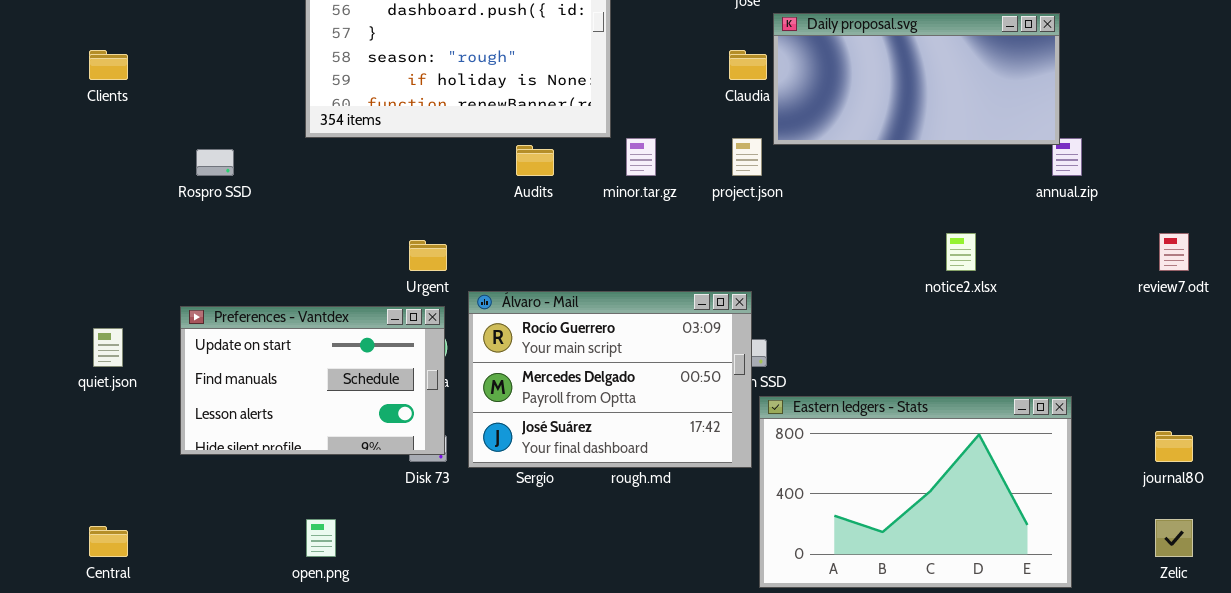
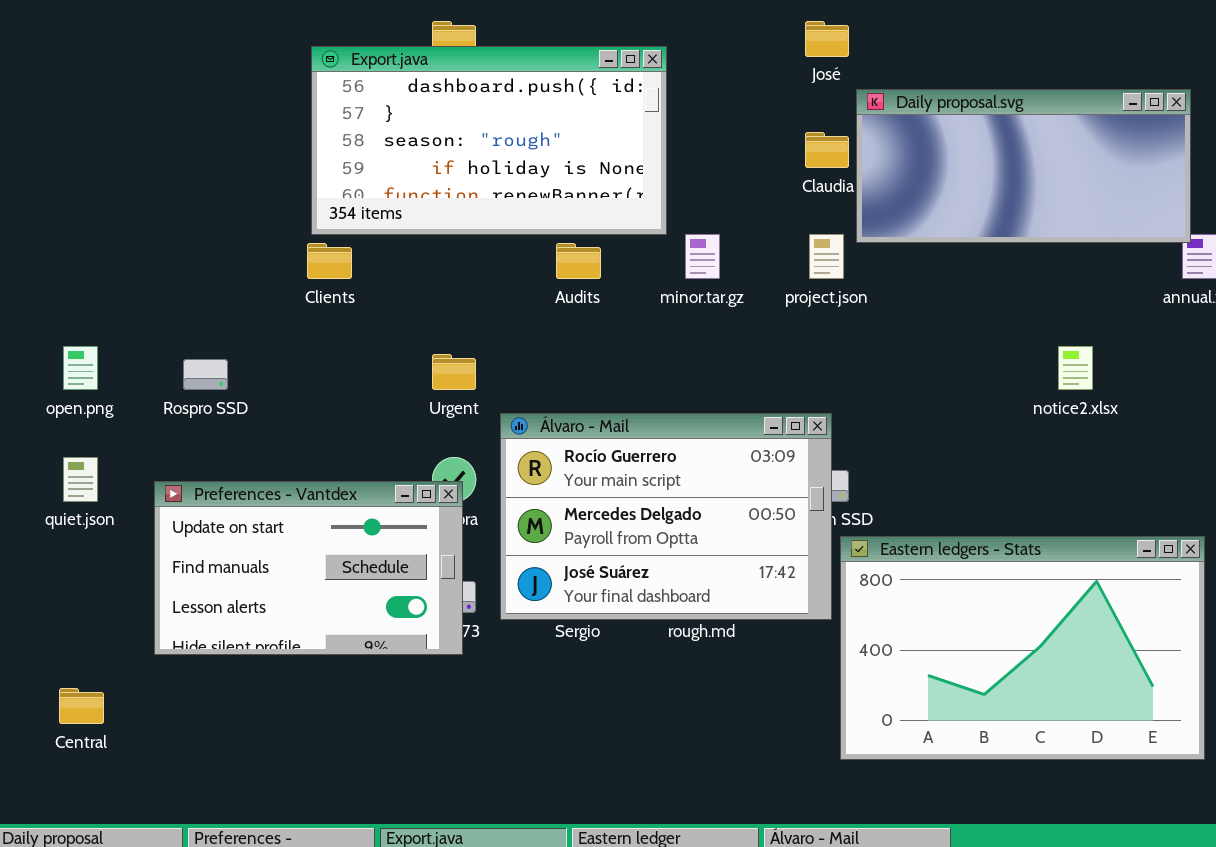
Clients: [89,50,128,80] -> [307,243,352,279], moved
Rospro SSD: [196,149,234,176] -> [183,359,228,390], moved
Preferences - Vantdex: [180,306,445,455] -> [154,481,463,655], moved
open.png: [306,519,336,557] -> [63,346,98,390], moved

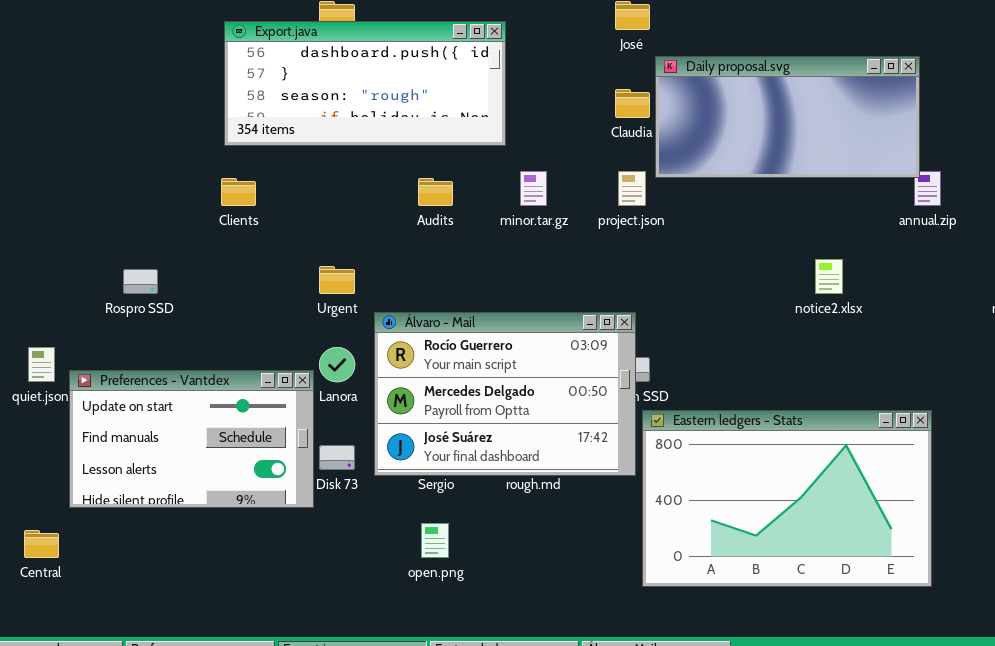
Export.java: [311,46,667,235] -> [224,21,506,146], resized
open.png: [63,346,98,390] -> [421,523,449,558], moved
Preferences - Vantdex: [154,481,463,655] -> [69,370,314,508], moved

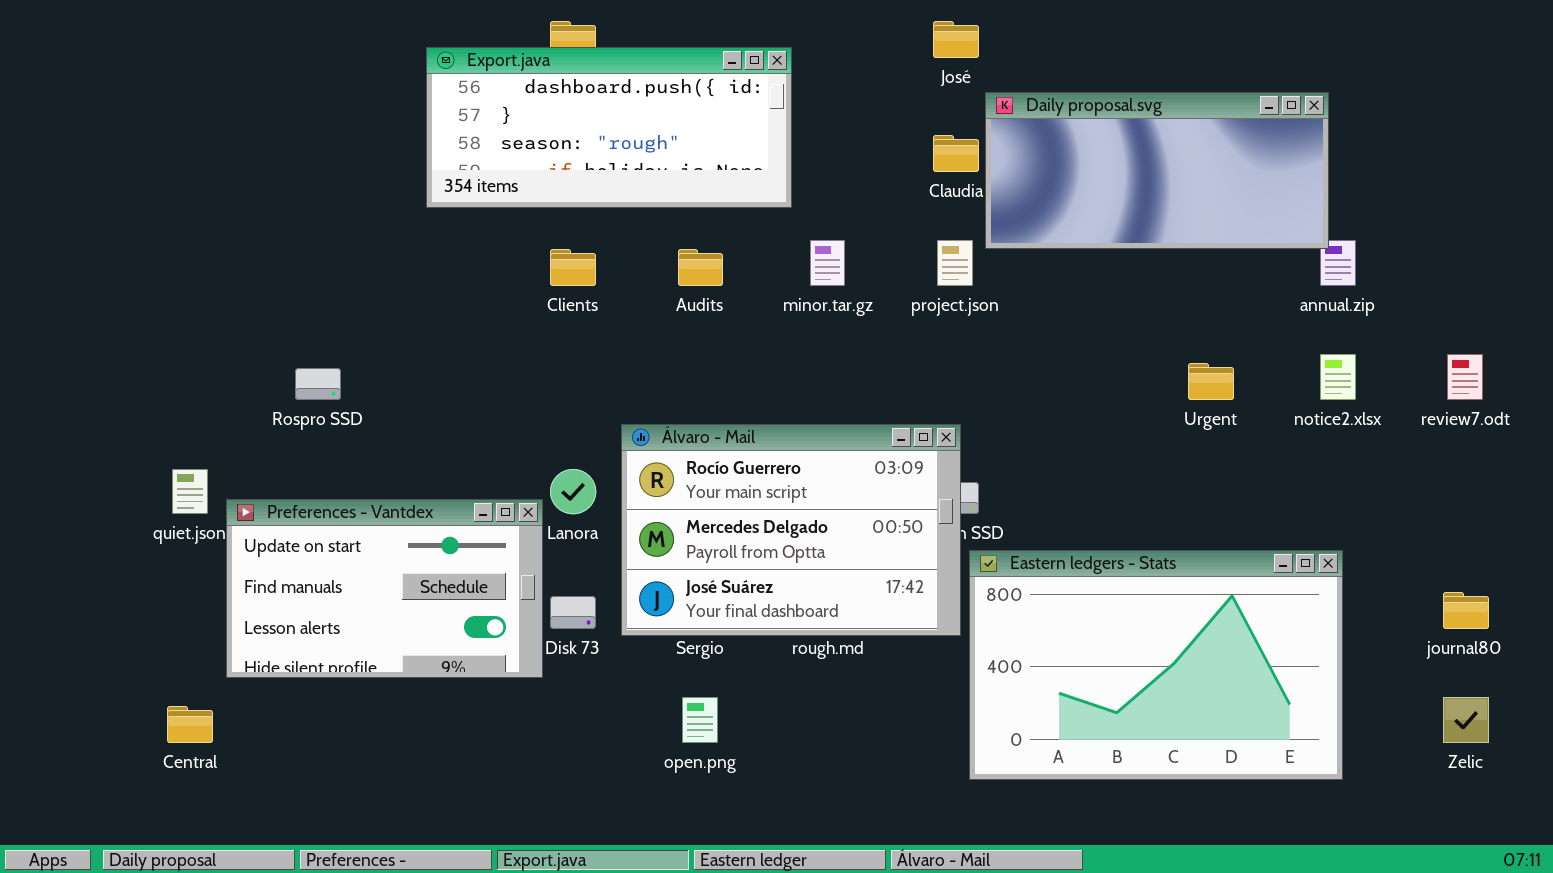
Clients: [221,178,256,206] -> [550,249,596,286], moved
notice2.xlsx: [815,259,843,294] -> [1320,354,1356,400], moved
Urgent: [319,266,355,294] -> [1188,363,1234,400], moved

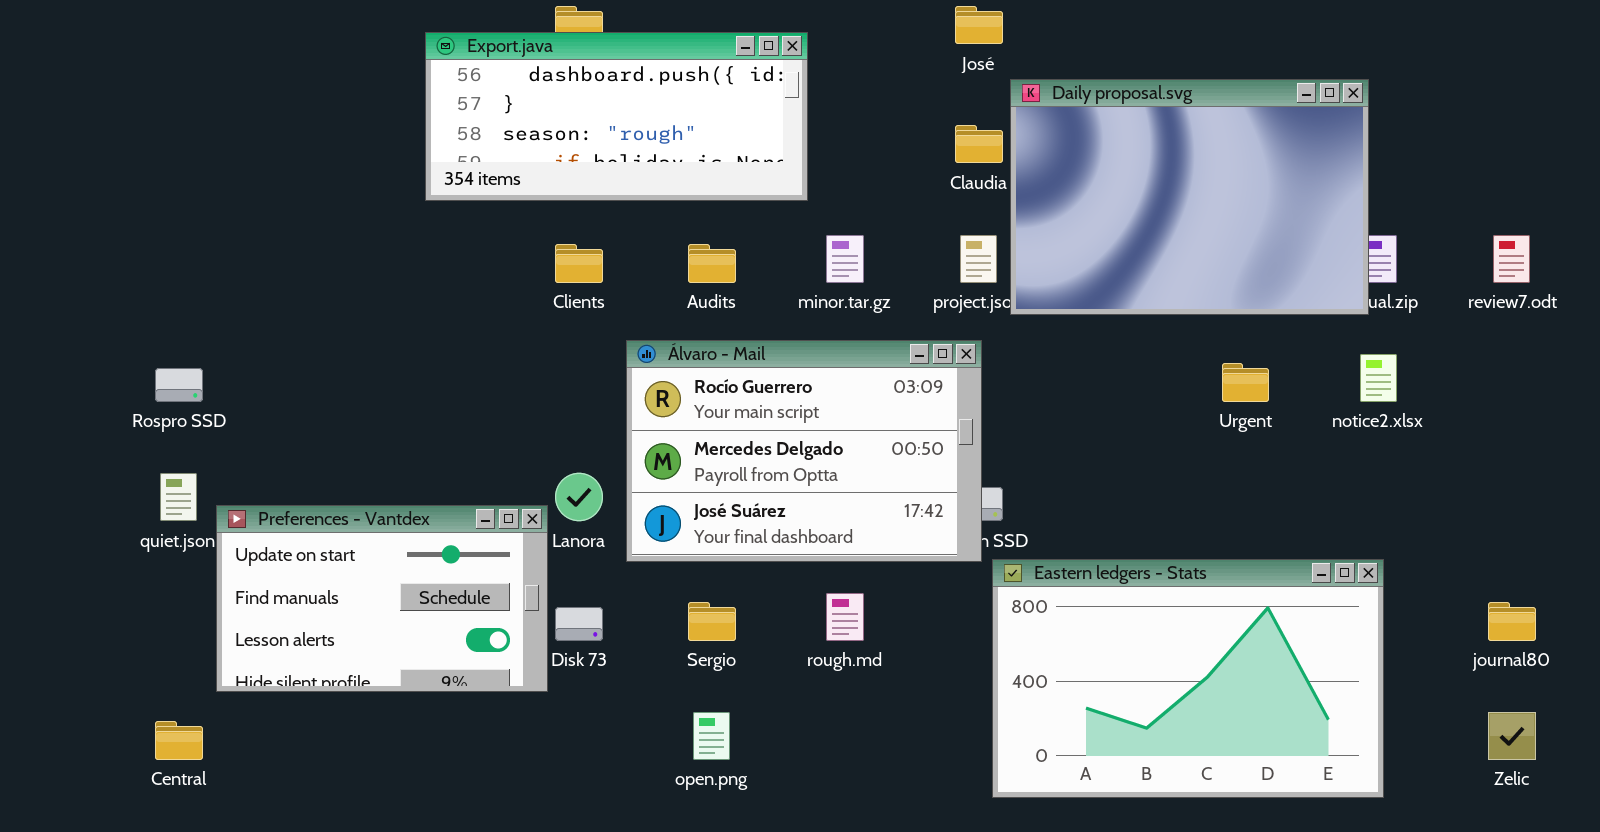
Daily proposal.svg: [985,92,1329,249] -> [1010,79,1369,315], resized
review7.odt: [1447,354,1483,400] -> [1493,235,1530,283], moved
Rospro SSD: [295,368,341,400] -> [155,368,203,402], moved
Álvaro - Mail: [621,424,961,636] -> [626,340,982,562], moved

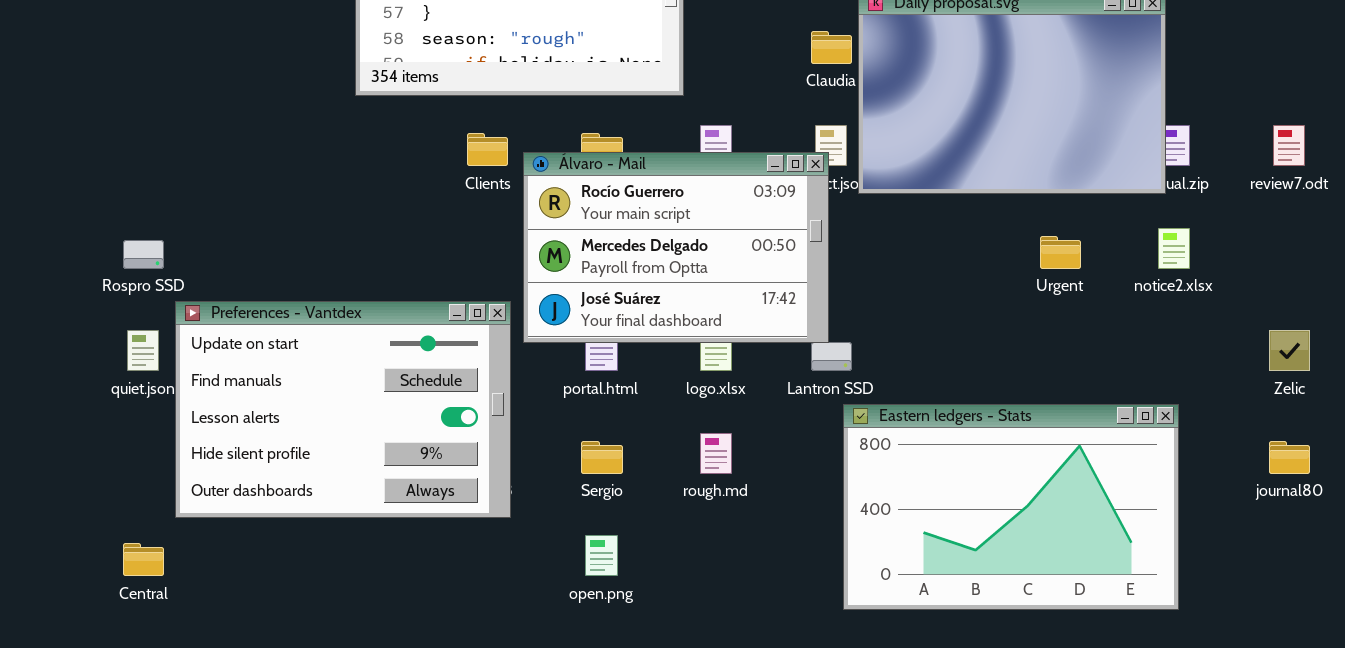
Álvaro - Mail: [626,340,982,562] -> [523,152,829,343], moved
Preferences - Vantdex: [216,505,548,692] -> [175,301,511,518], resized
Zelic: [1488,712,1536,760] -> [1269,330,1310,371], moved

